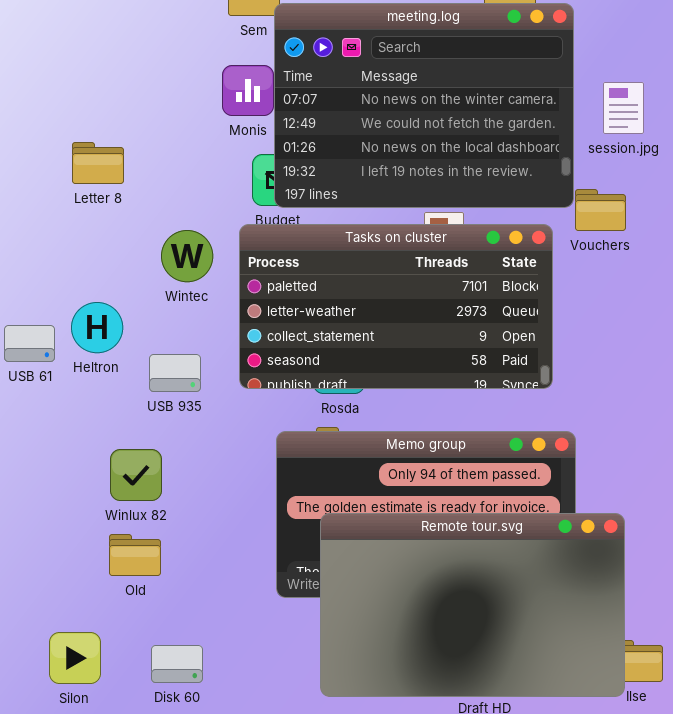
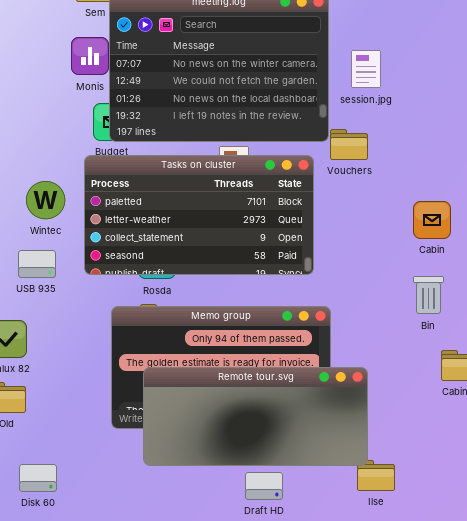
Wintec: [161,230,213,282] -> [26,181,65,219], moved
Remote tour.svg: [320,513,625,697] -> [143,367,368,466], resized

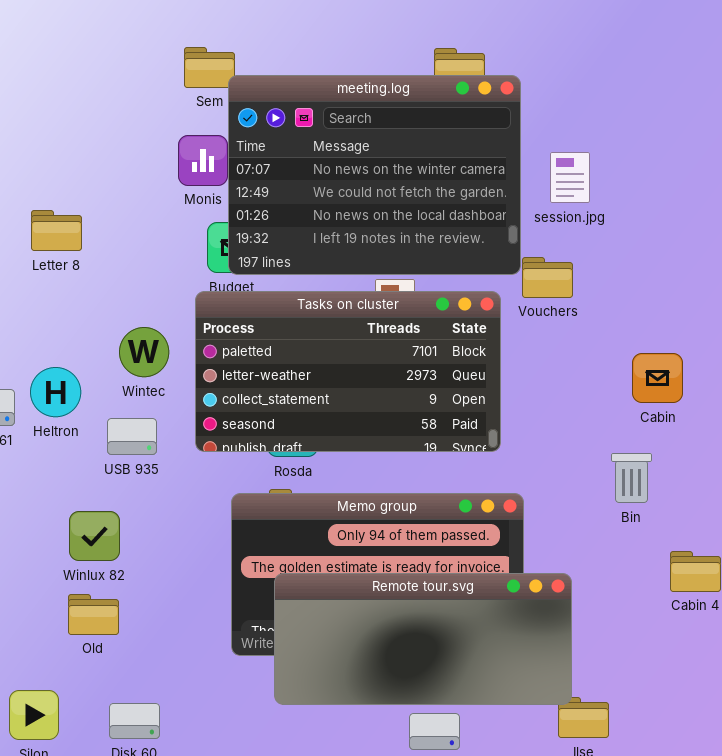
Bin: [413,276,444,314] -> [611,453,652,503], moved

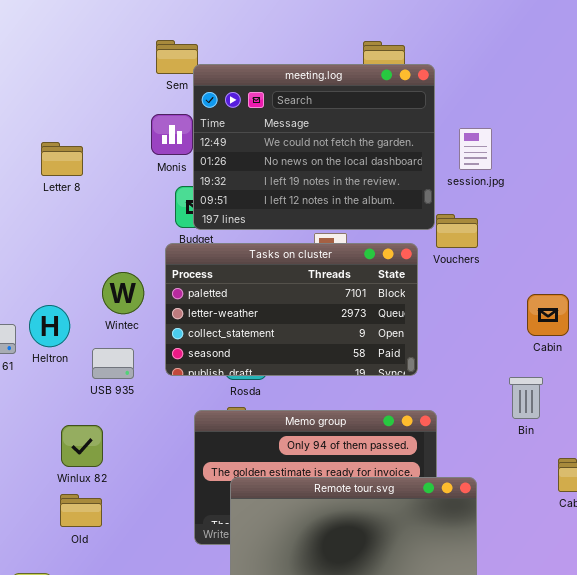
meeting.log: [228,75,521,275] -> [193,64,435,230], scrolled down 1 row
Letter 8: [31,210,82,251] -> [41,142,83,176], moved

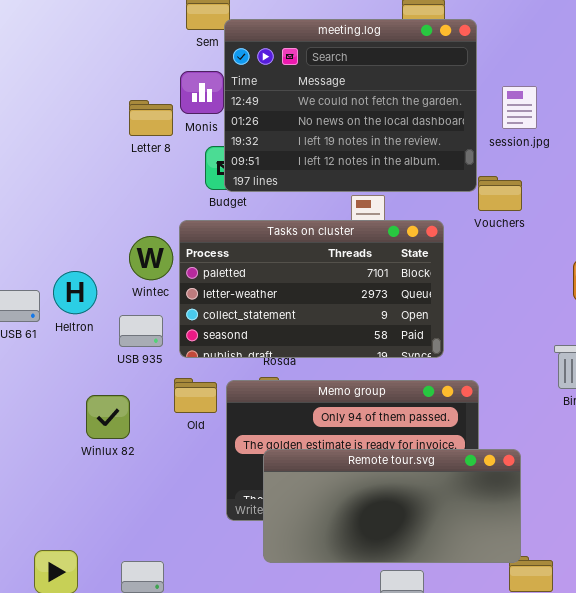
Letter 8: [41,142,83,176] -> [129,100,173,136], moved
Tasks on cluster: [165,243,418,376] -> [179,220,444,358], moved
Old: [60,494,102,527] -> [174,378,217,413], moved

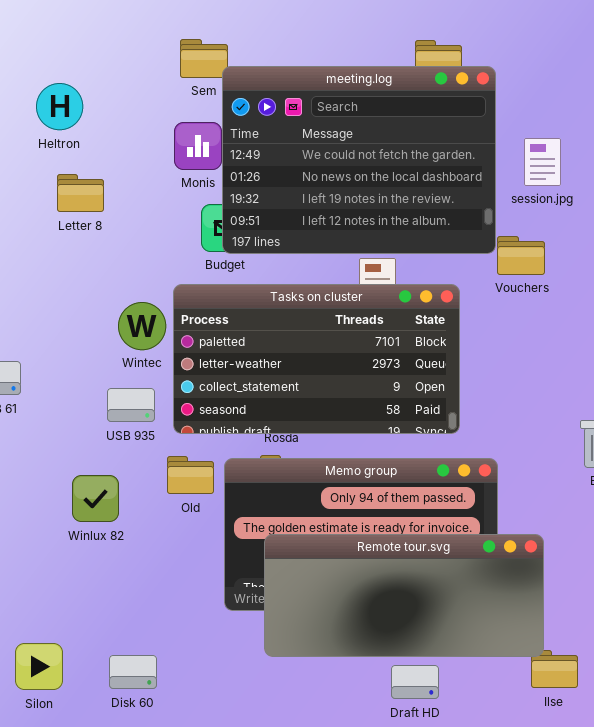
Letter 8: [129,100,173,136] -> [57,174,104,212], moved
Heltron: [53,271,97,314] -> [36,83,83,130], moved

